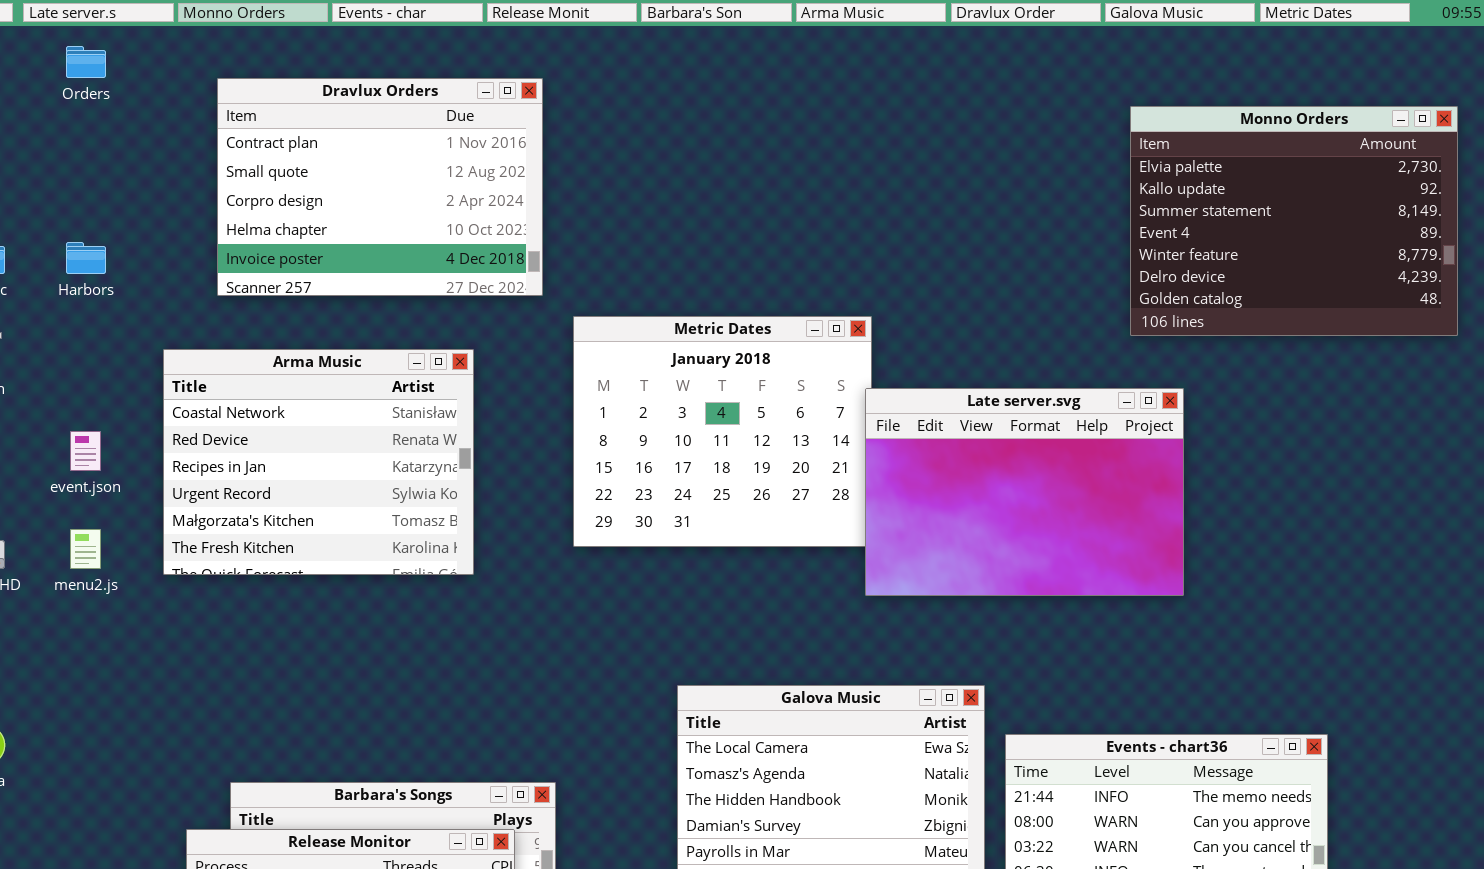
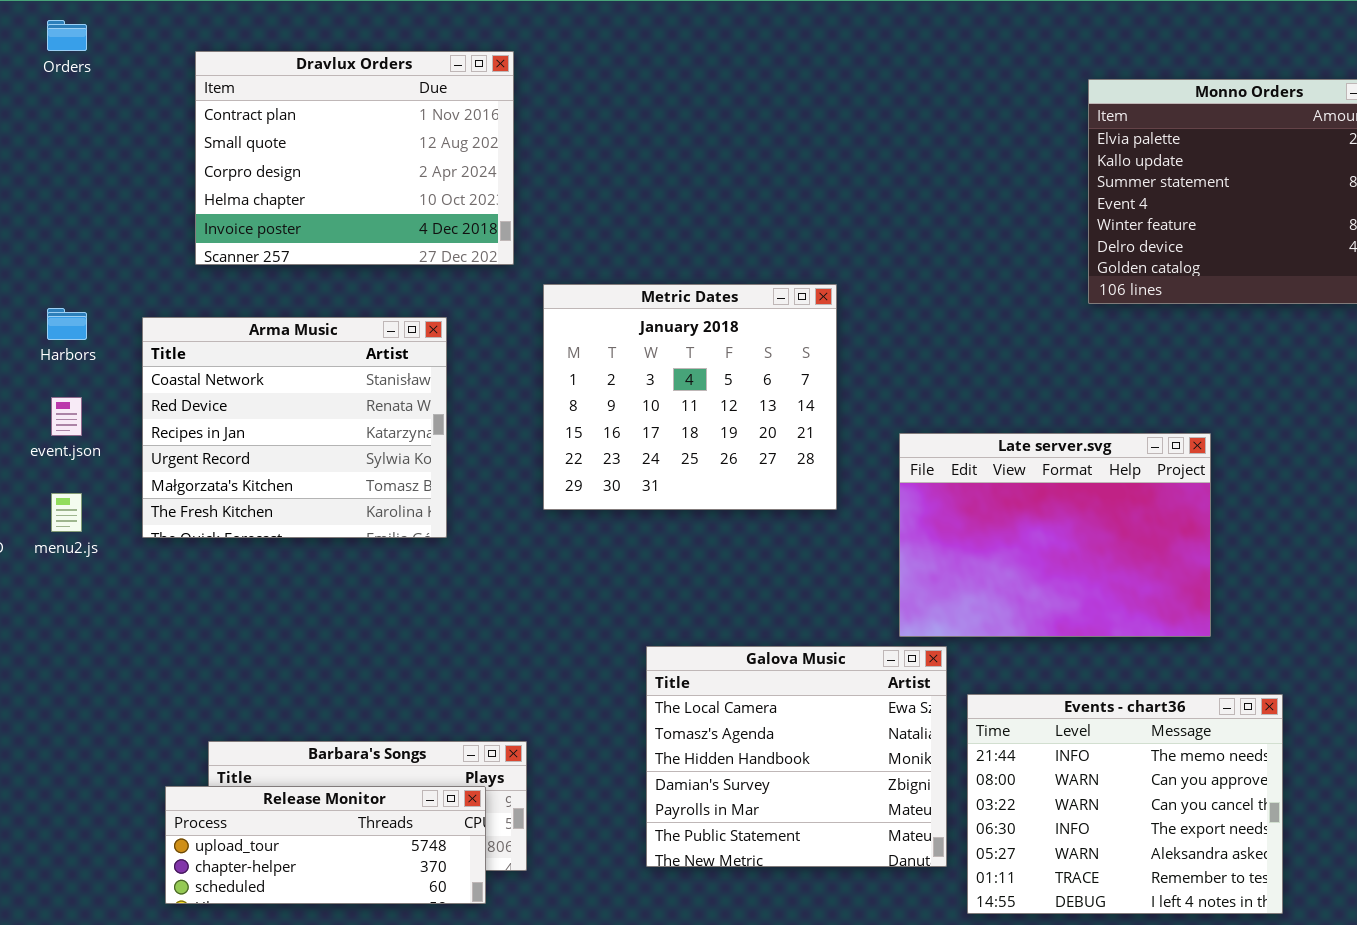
Harbors: [66,242,106,274] -> [47,308,87,340], moved
Late server.svg: [865,388,1184,596] -> [899,433,1211,637], moved

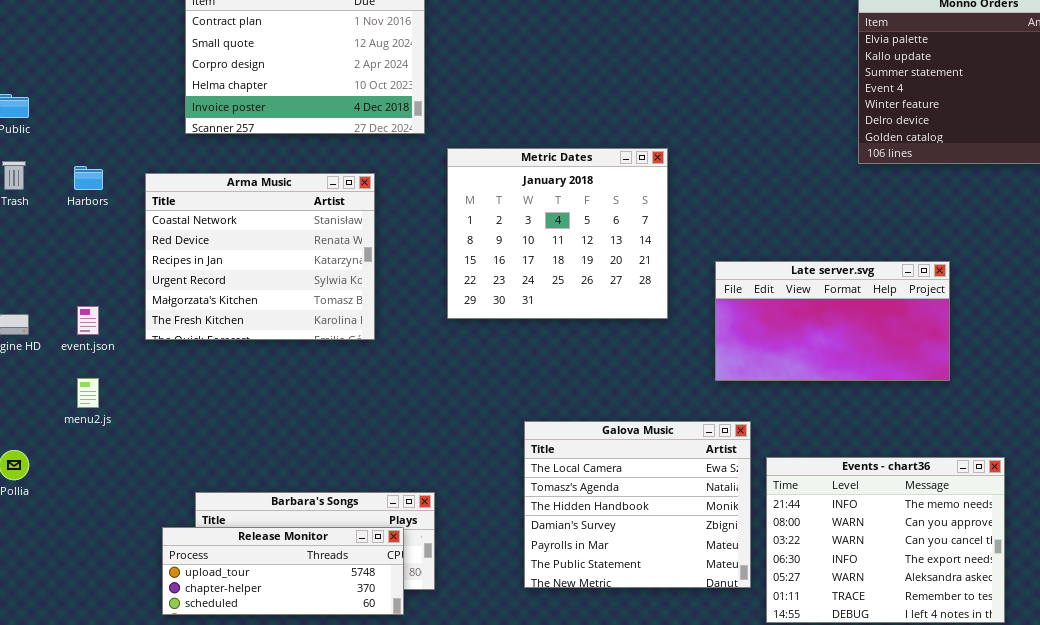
event.json: [51,397,82,436] -> [77,306,99,335], moved
Late server.svg: [899,433,1211,637] -> [715,261,950,381], resized
menu2.js: [51,493,82,532] -> [77,378,99,408], moved

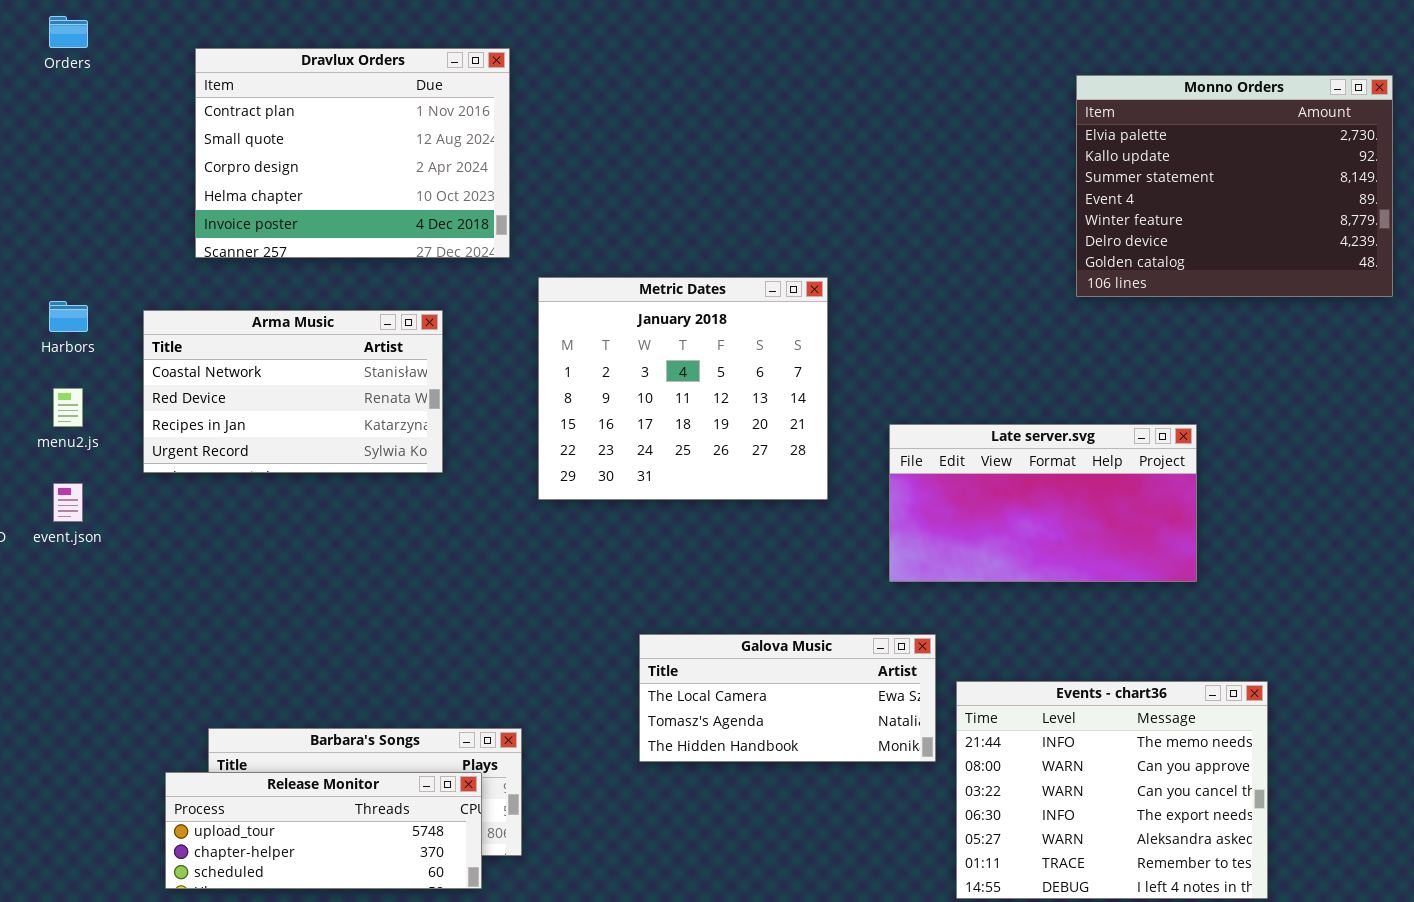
Arma Music: [145,173,375,340] -> [143,310,443,473], resized
menu2.js: [77,378,99,408] -> [53,388,83,427], moved
Galova Music: [524,421,751,588] -> [639,634,936,762], resized

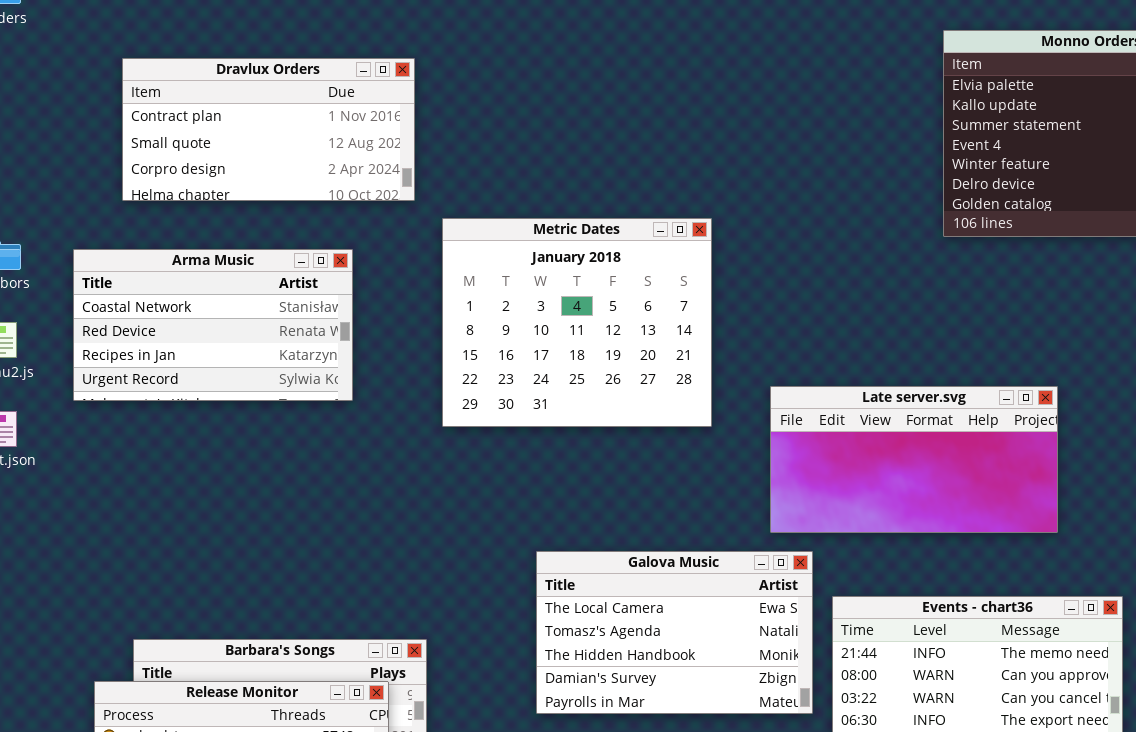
Dravlux Orders: [195,48,510,258] -> [122,58,415,201], resized
Late server.svg: [889,424,1197,582] -> [770,386,1058,533], moved
Galova Music: [639,634,936,762] -> [536,551,813,714], resized

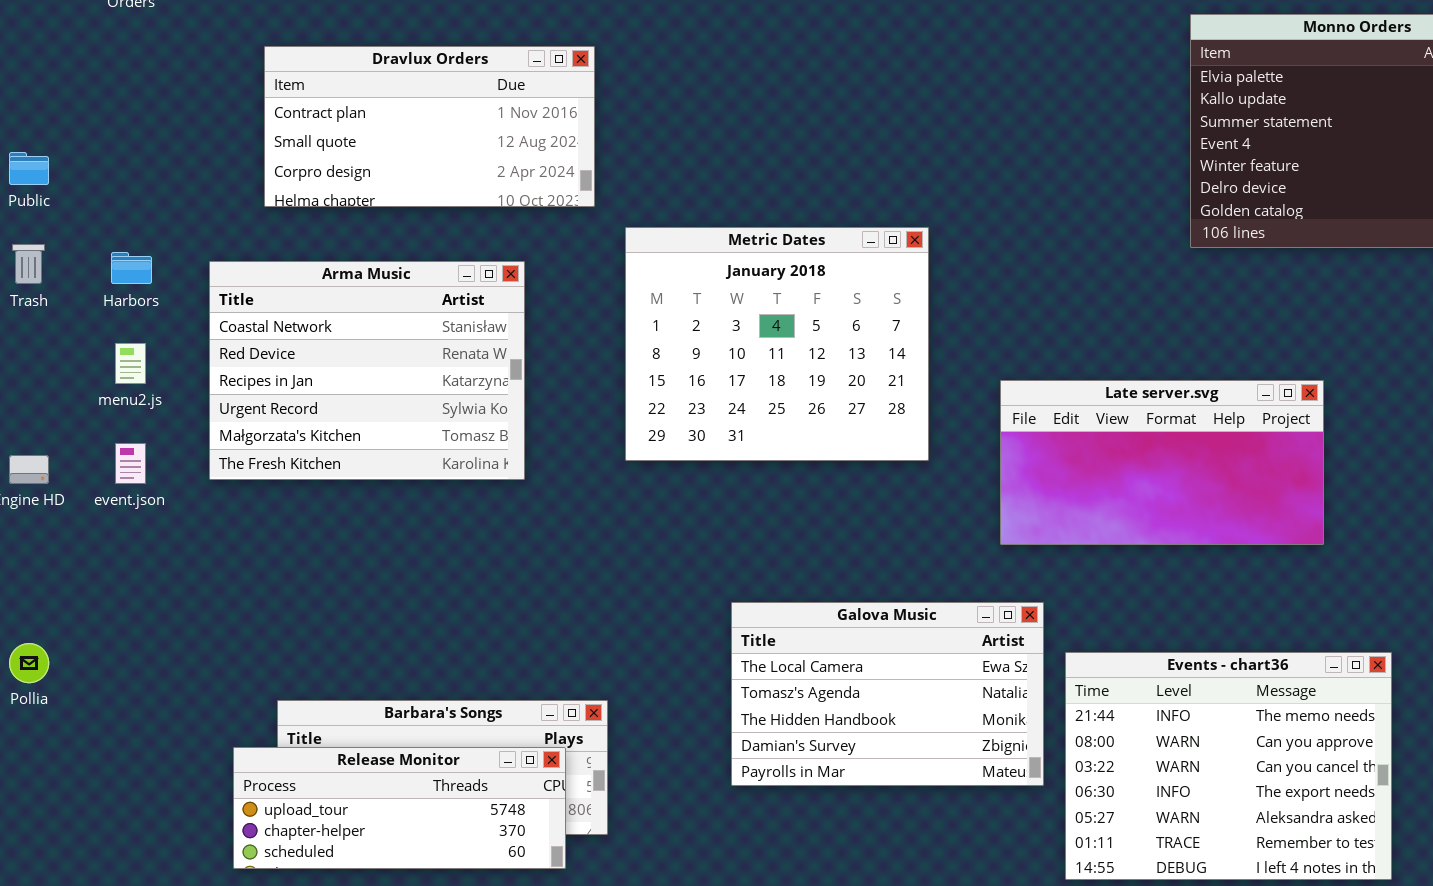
Arma Music: [73,249,353,401] -> [209,261,525,480], resized
Late server.svg: [770,386,1058,533] -> [1000,380,1324,545], moved

